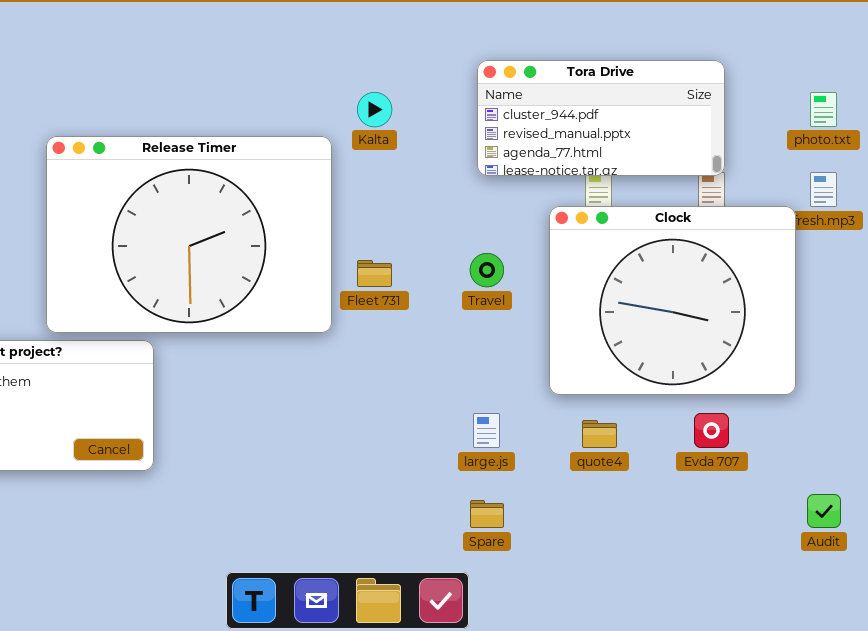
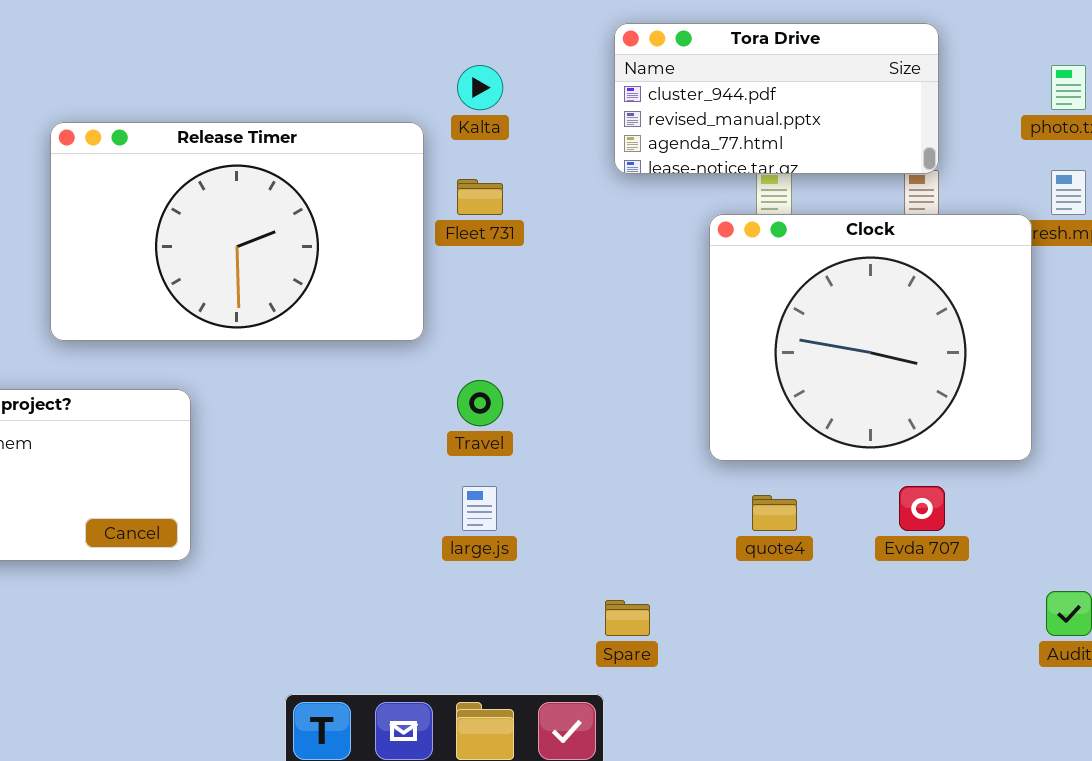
Release Timer: [46,136,332,333] -> [50,122,424,341], resized
Travel: [470,253,504,287] -> [457,380,503,426], moved
Fleet 731: [357,260,392,287] -> [457,179,503,215], moved
large.js: [473,413,500,448] -> [462,486,497,531], moved

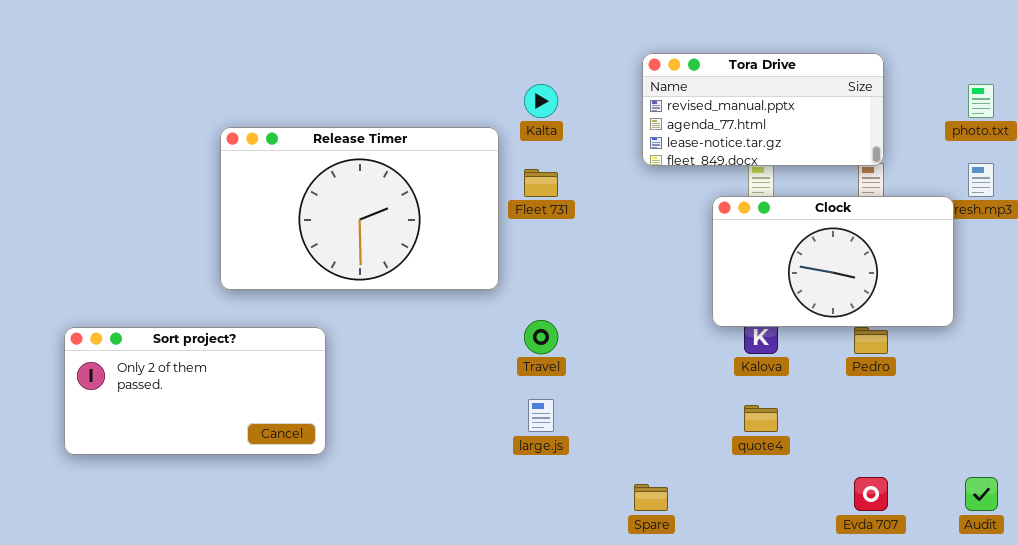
Tora Drive: [614,23,939,174] -> [642,53,884,166], scrolled down 1 row
Clock: [709,214,1032,461] -> [712,196,954,327], resized
Evda 707: [899,486,945,531] -> [854,477,888,511], moved

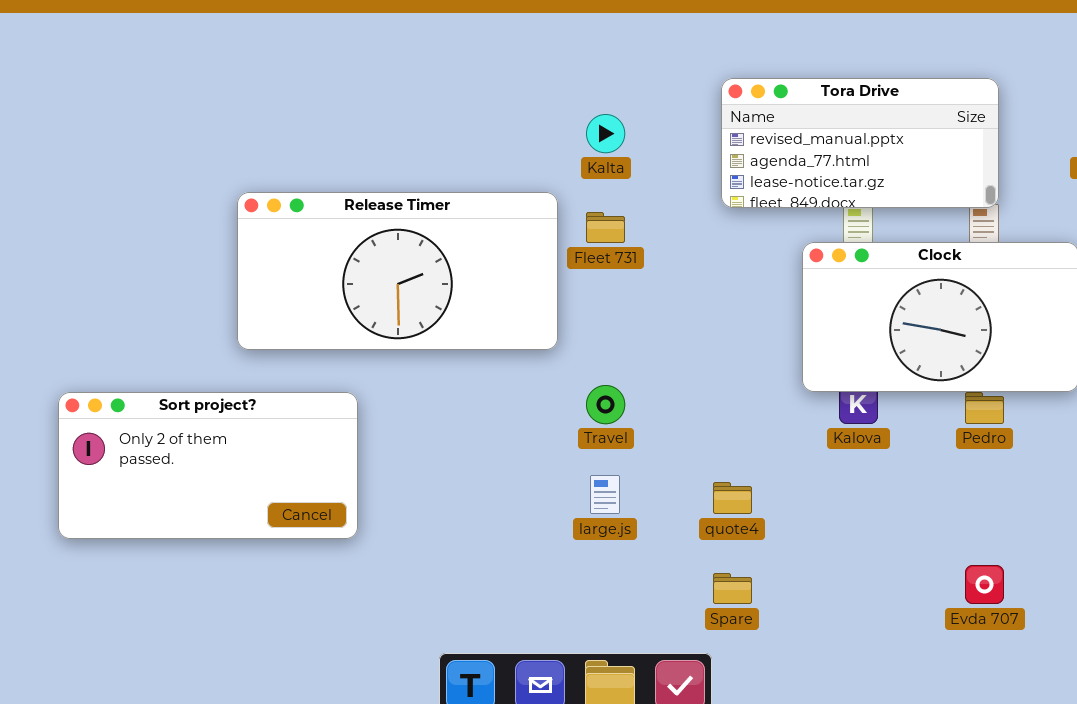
Release Timer: [220,127,499,290] -> [237,192,558,350], resized
quote4: [744,405,778,432] -> [713,482,752,514], moved

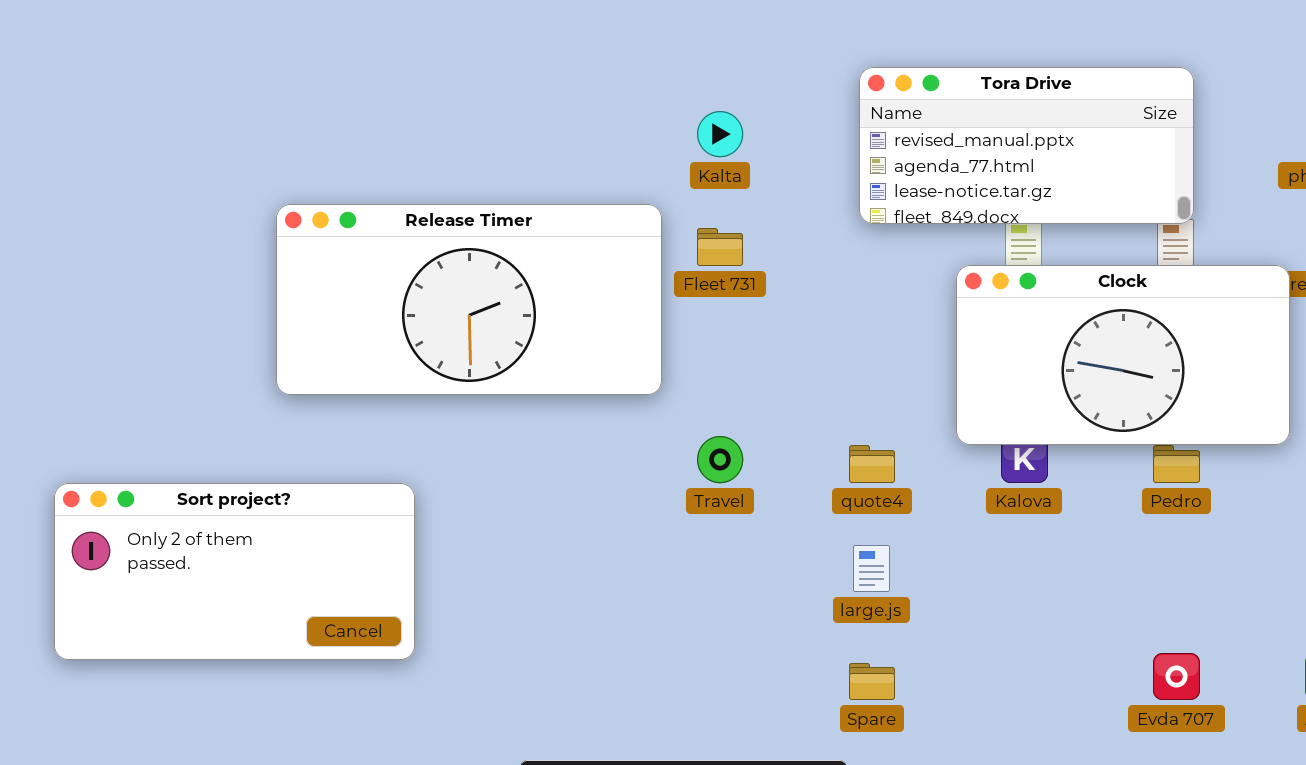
Sort project?: [58,392,358,539] -> [54,483,415,660], moved
large.js: [590,475,620,514] -> [853,545,890,592], moved
quote4: [713,482,752,514] -> [849,445,895,483], moved

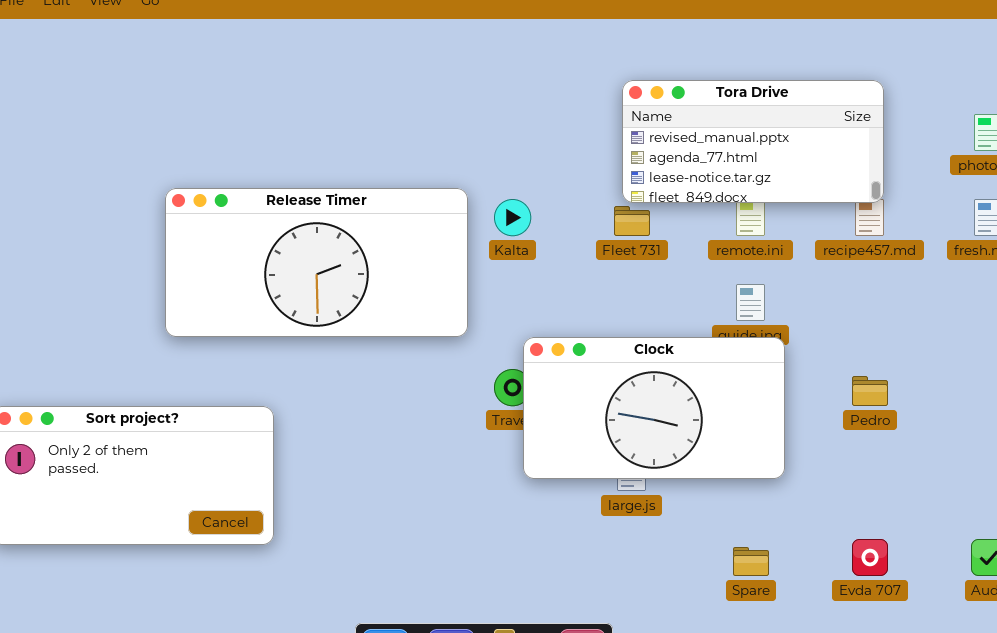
Kalta: [697,111,743,157] -> [494,199,531,236], moved
Fleet 731: [697,228,743,266] -> [614,206,650,236], moved
Clock: [956,265,1290,445] -> [523,337,785,479], moved
Spare: [849,663,895,700] -> [733,547,769,576], moved

